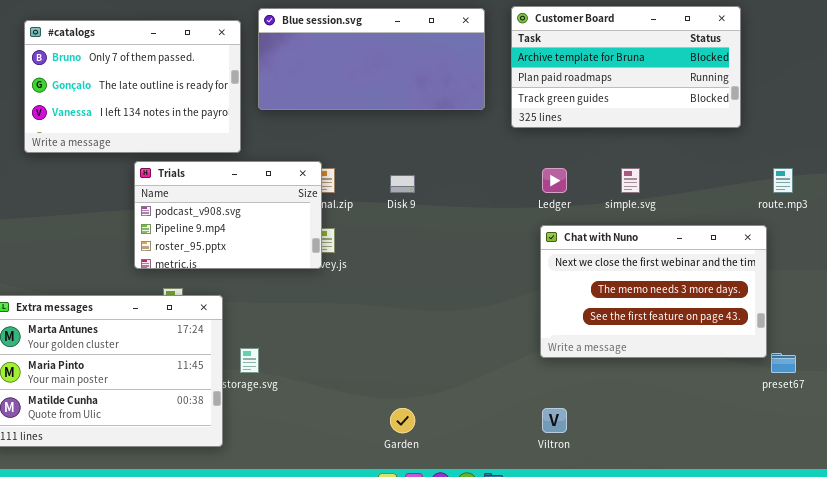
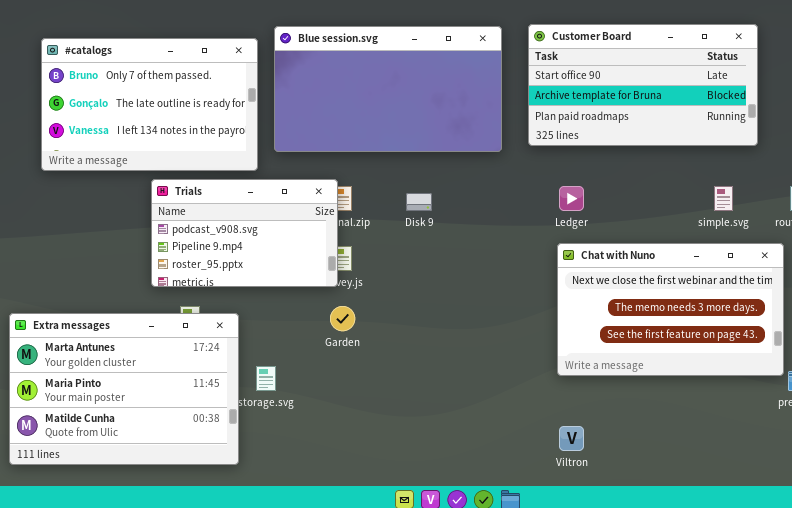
Customer Board: [511,6,741,128] -> [528,24,758,146], scrolled up 1 row
Blue session.svg: [258,8,485,110] -> [274,26,502,152], resized
simple.svg: [621,168,640,193] -> [714,186,733,211], moved
Garden: [390,408,415,433] -> [330,306,355,331], moved

